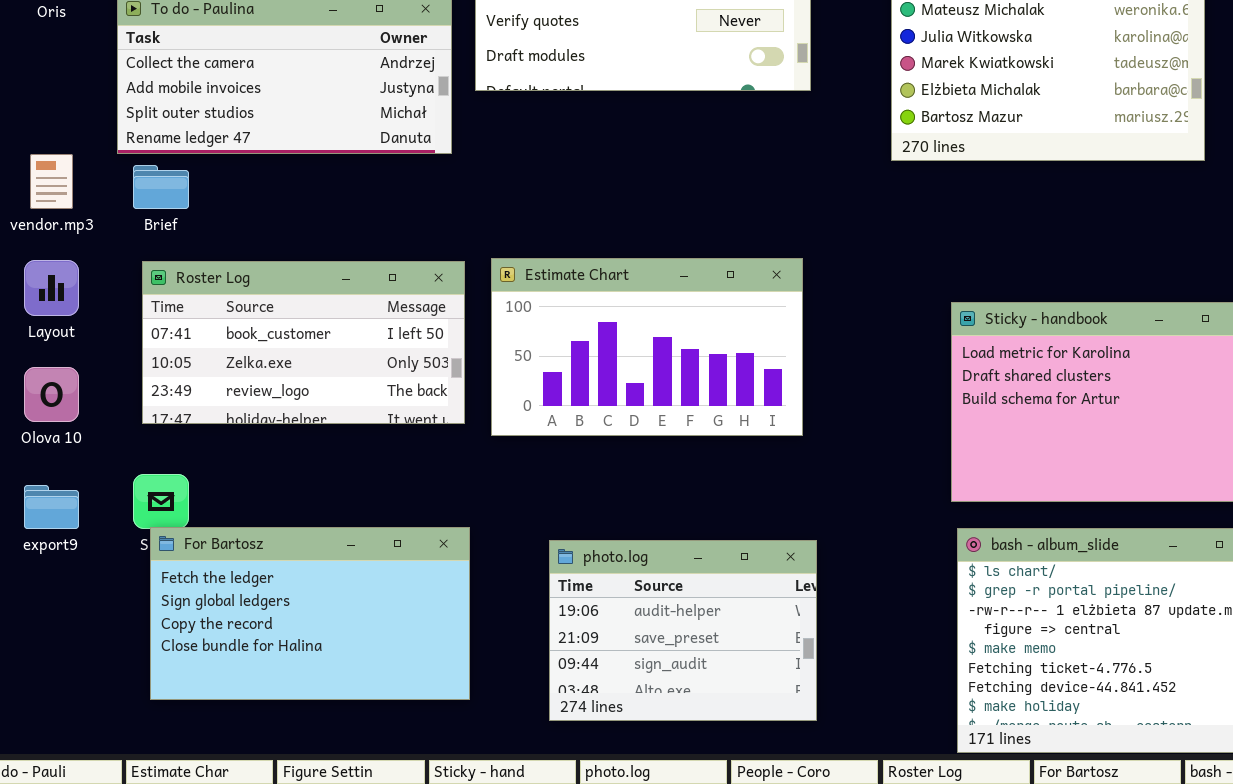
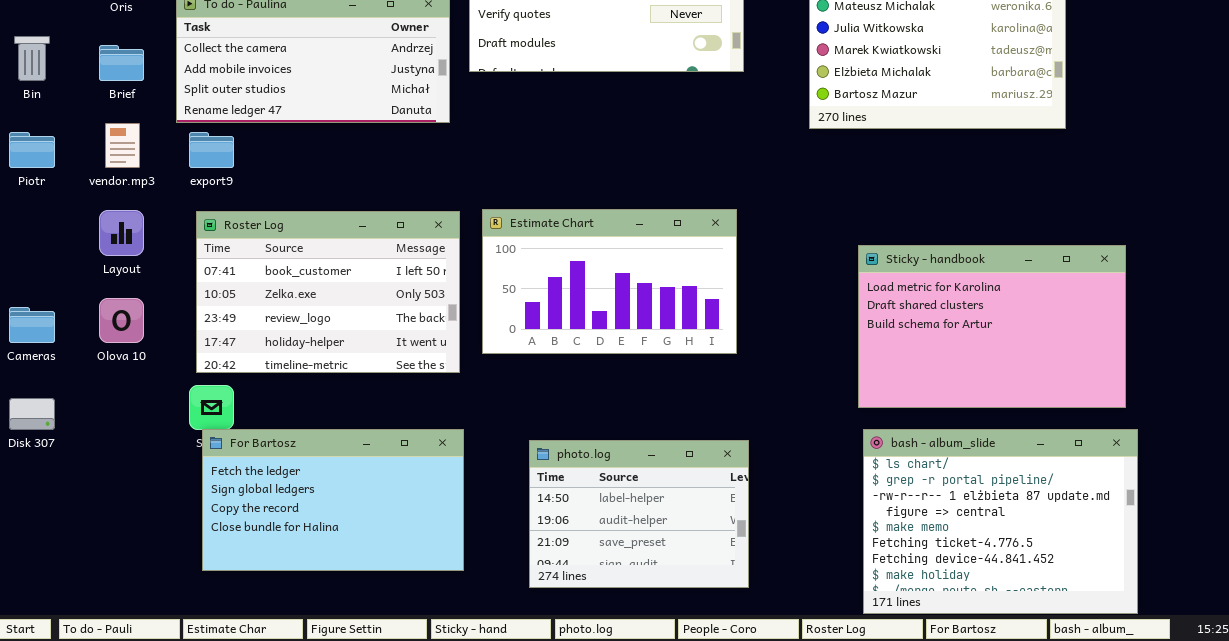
Brief: [133,165,189,209] -> [99,45,144,81], moved
Roster Log: [142,261,465,424] -> [196,211,460,373], resized
export9: [24,485,79,529] -> [189,132,234,168], moved
photo.log: [549,540,817,721] -> [529,440,749,588], scrolled up 1 row

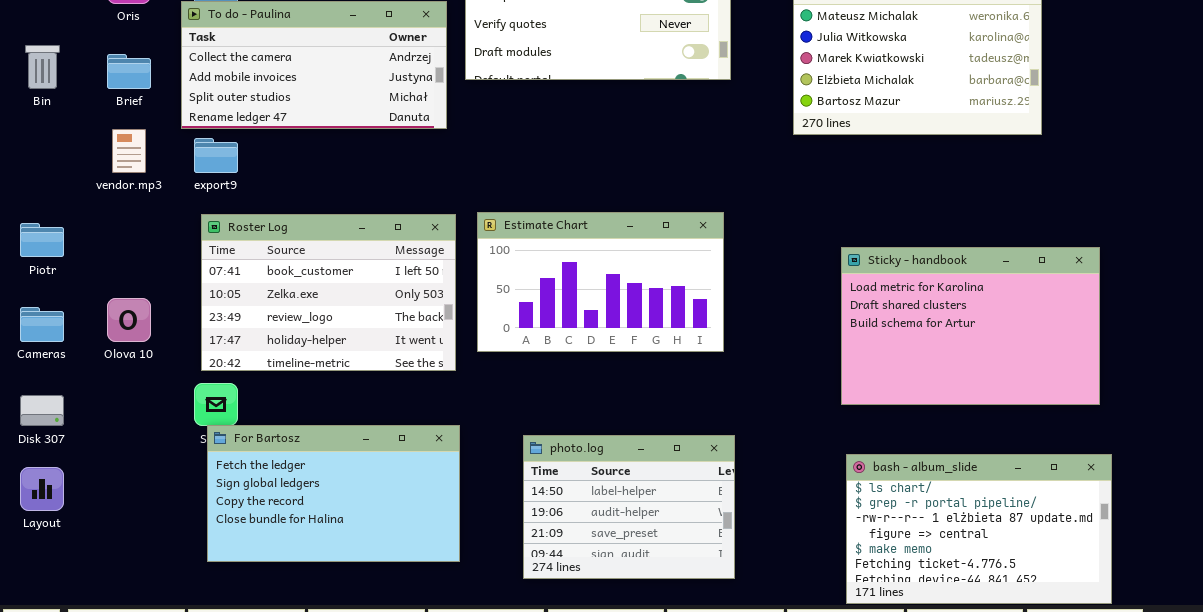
Piotr: [9,132,55,168] -> [20,223,64,257], moved
Layout: [99,210,144,256] -> [20,467,64,511], moved
bash - album_slide: [863,429,1138,614] -> [846,454,1112,604], resized

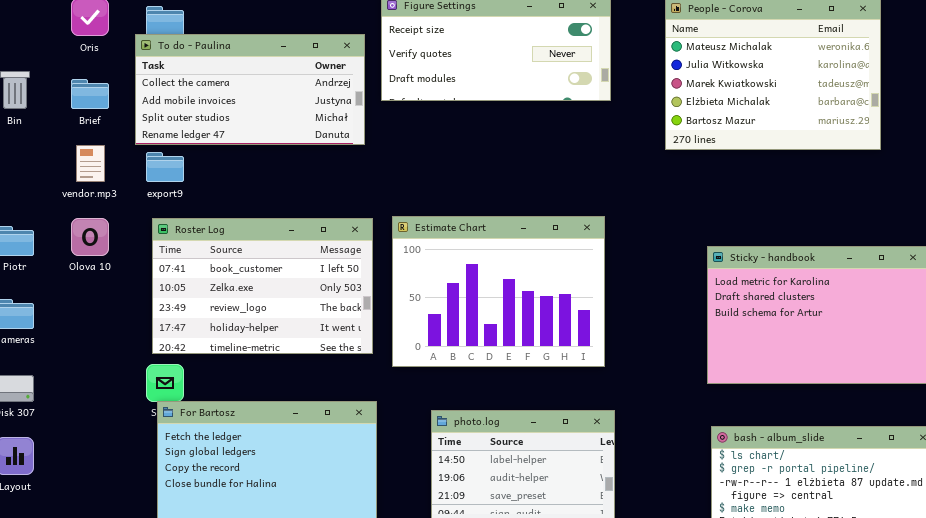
Estimate Chart: [477,212,724,352] -> [392,216,605,367], resized
Olova 10: [107,298,151,342] -> [71,218,109,256], moved

